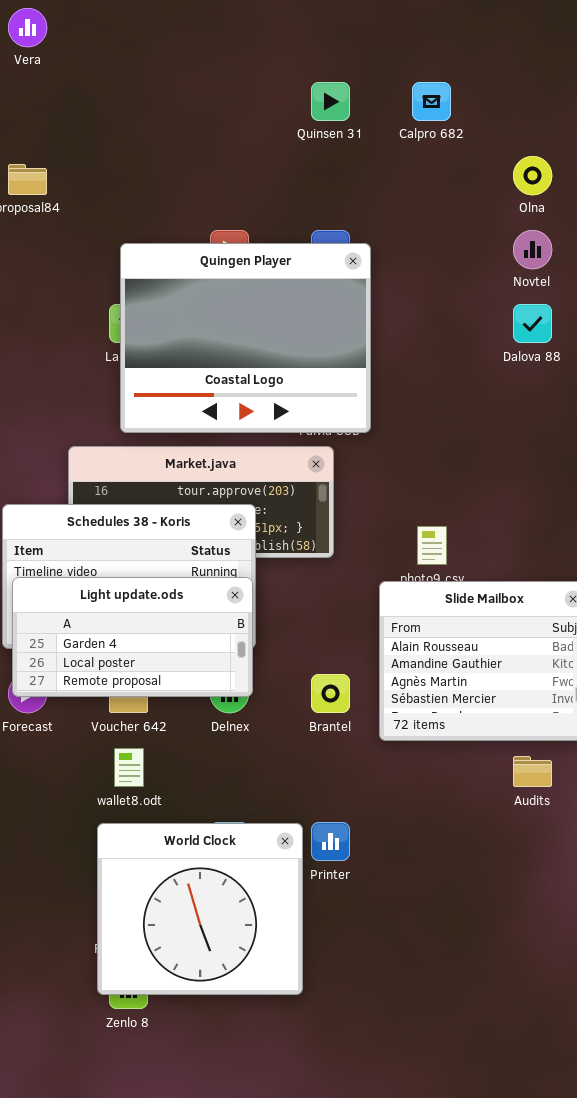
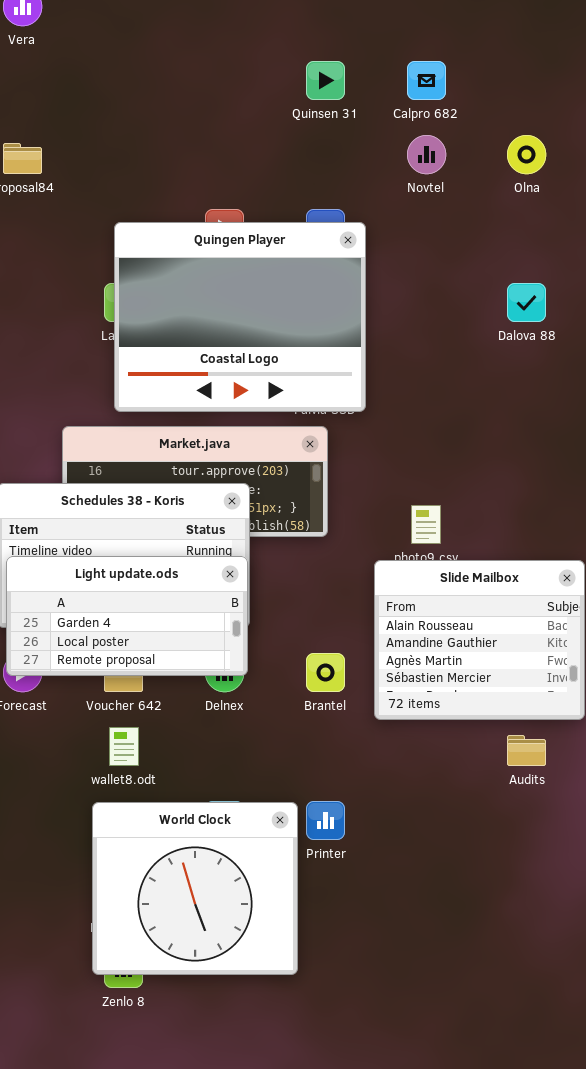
Novtel: [513,230,552,269] -> [407,135,446,174], moved

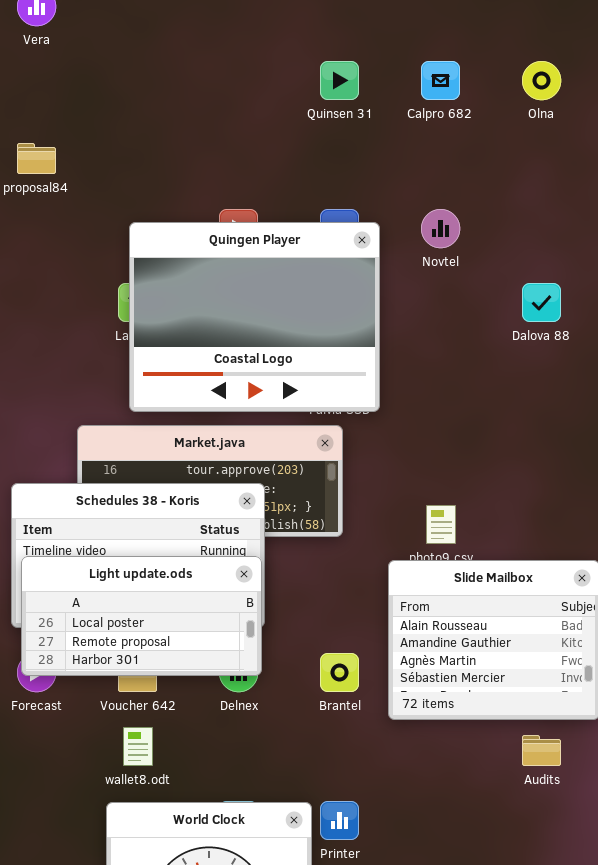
Novtel: [407,135,446,174] -> [421,209,460,248], moved
Olna: [507,135,546,174] -> [522,61,561,100], moved
Light update.ods: [6,556,248,676] -> [21,556,262,676], scrolled down 1 row

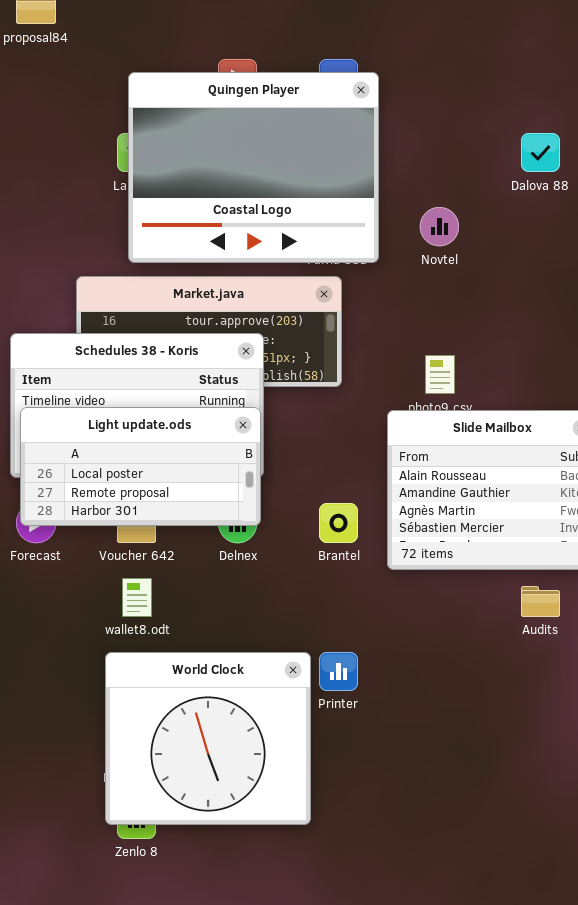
Novtel: [421,209,460,248] -> [420,207,459,246], moved

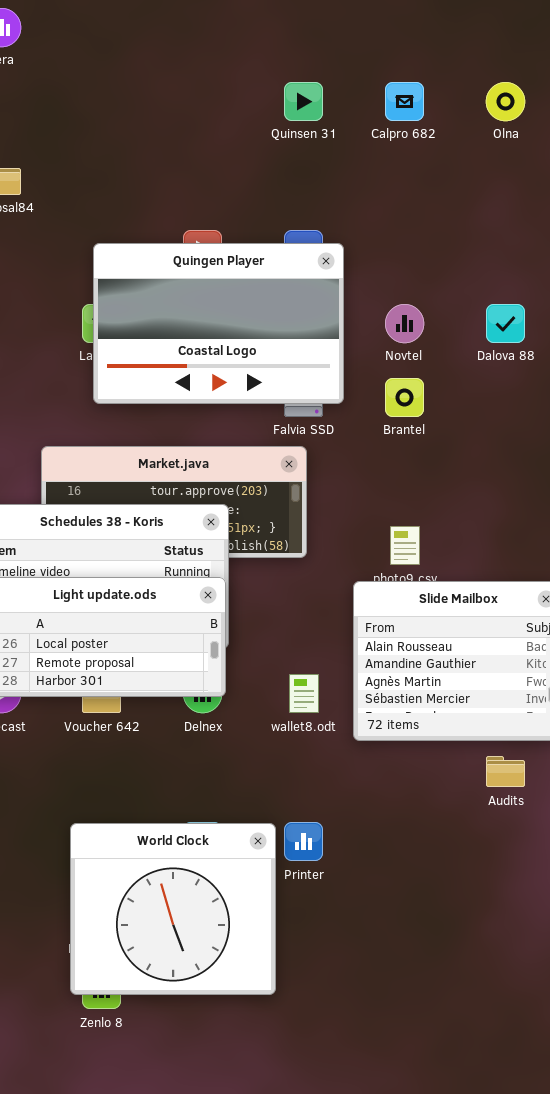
Quingen Player: [128,72,379,263] -> [93,243,344,404], resized
Novtel: [420,207,459,246] -> [385,304,424,343], moved
Brantel: [319,503,358,543] -> [385,378,424,417], moved
wallet8.odt: [122,578,152,617] -> [289,674,319,713], moved

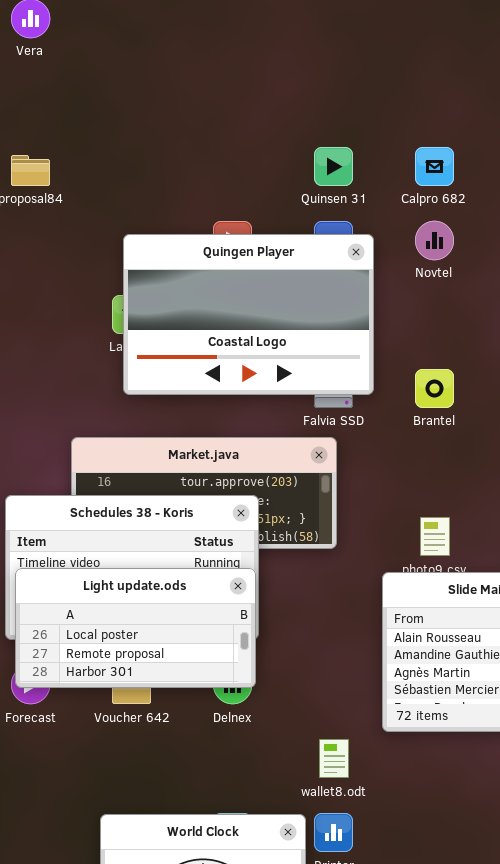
Quinsen 31: [284,82,323,121] -> [314,147,353,186], moved
Calpro 682: [385,82,424,121] -> [415,147,454,186], moved
Novtel: [385,304,424,343] -> [415,221,454,260], moved
wallet8.odt: [289,674,319,713] -> [319,739,349,778], moved

